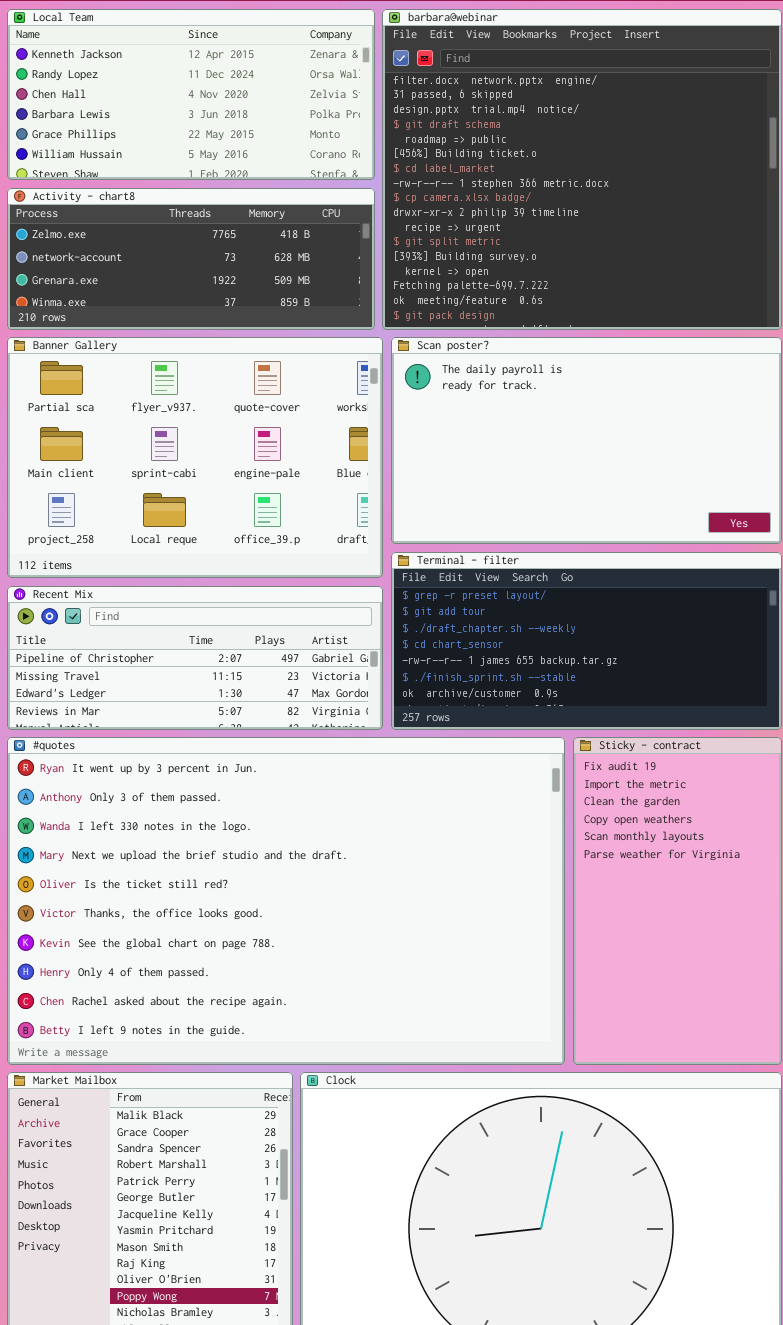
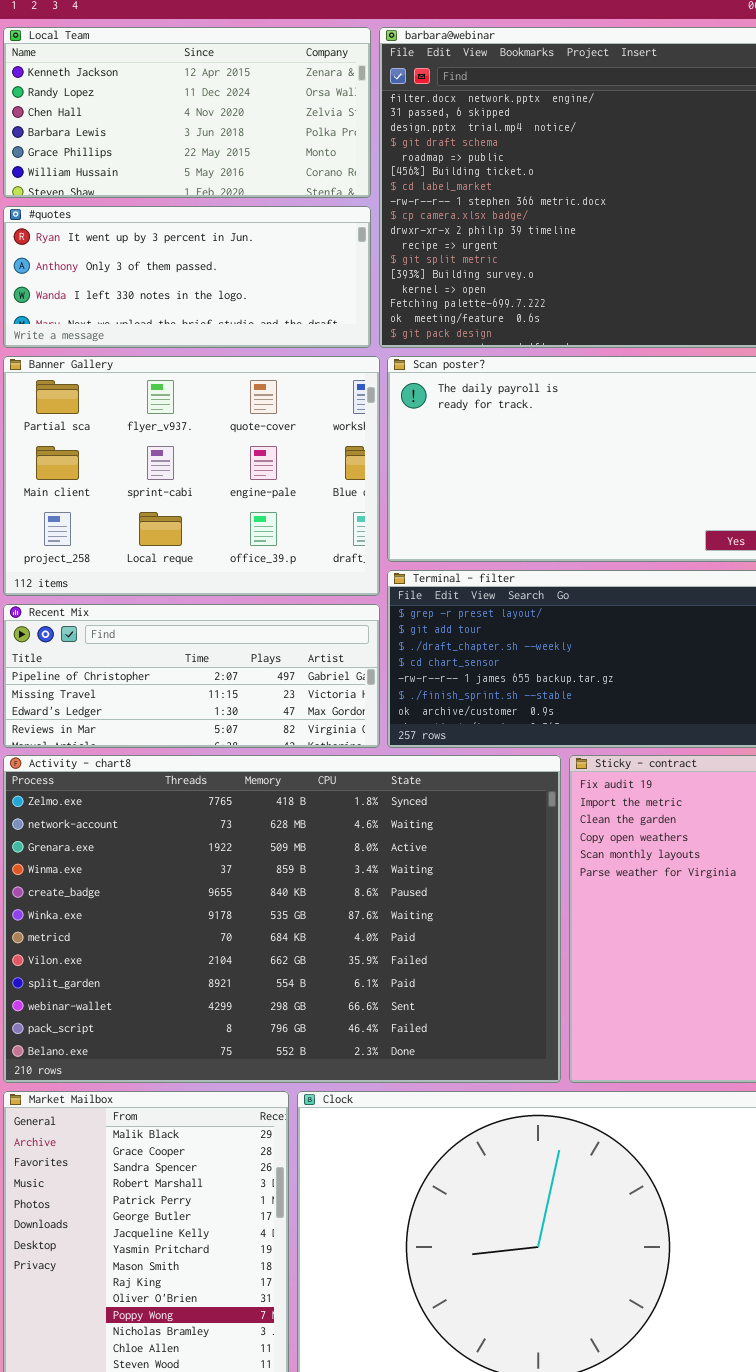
Activity - chart8: [7,188,375,330] -> [3,755,561,1083], moved, resized
#quotes: [7,737,565,1065] -> [3,206,371,348], moved, resized

